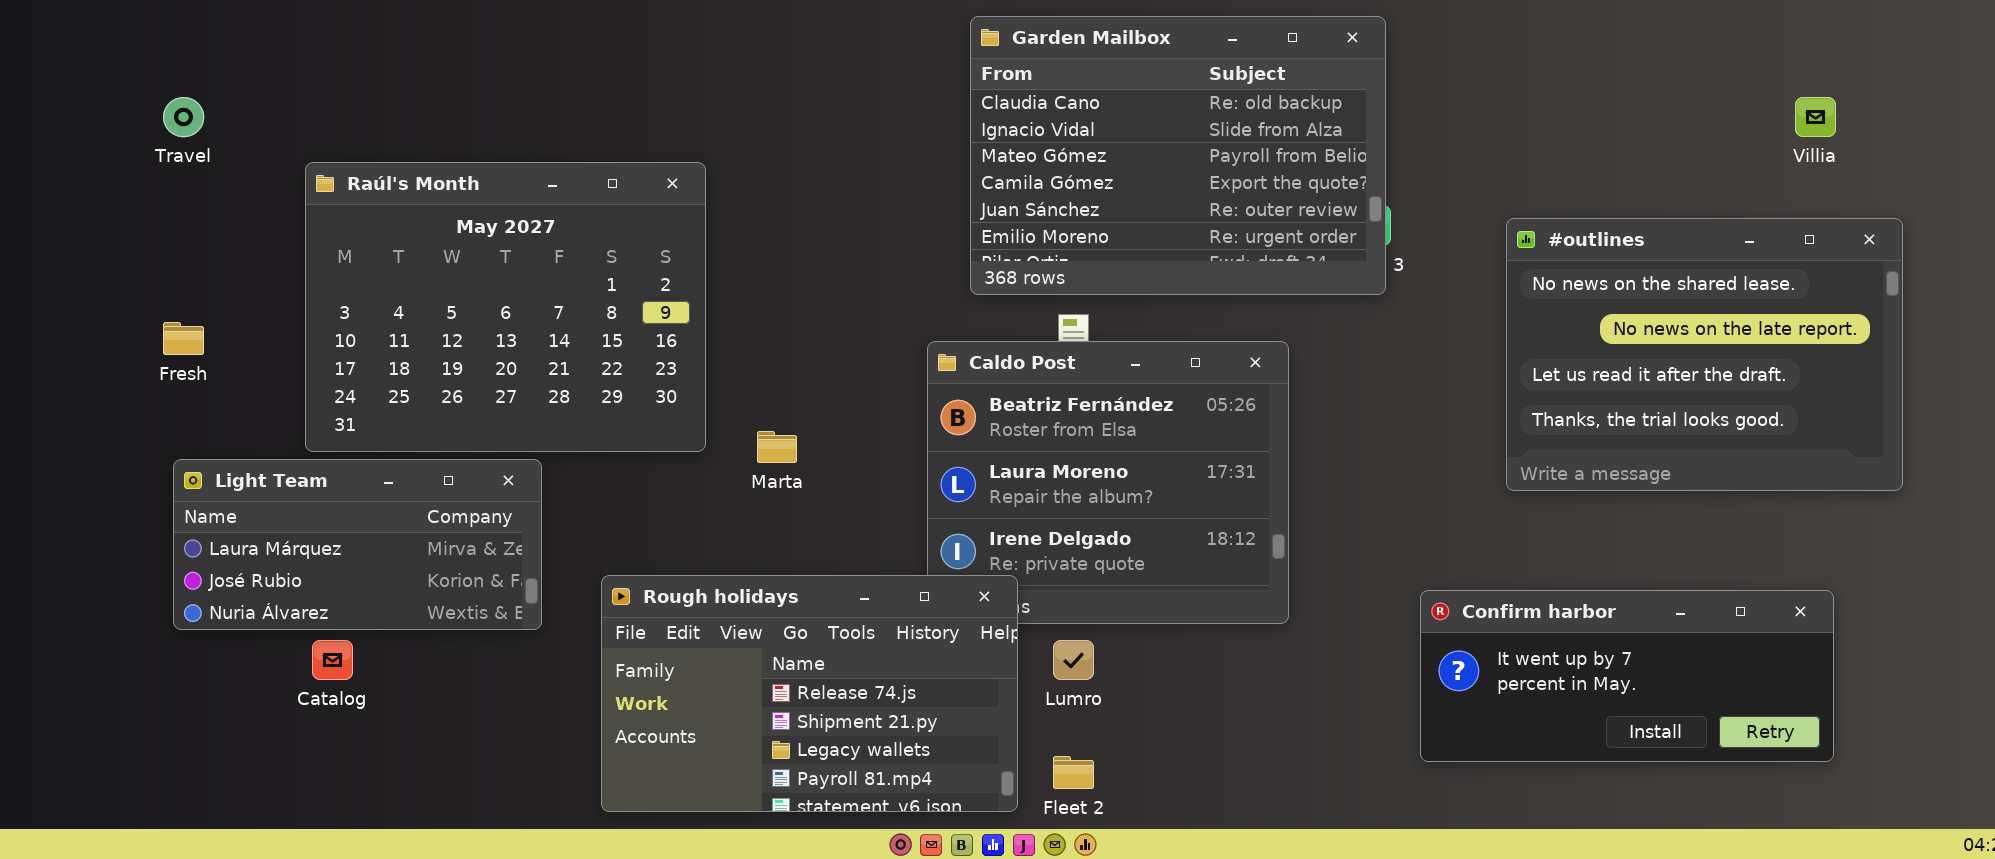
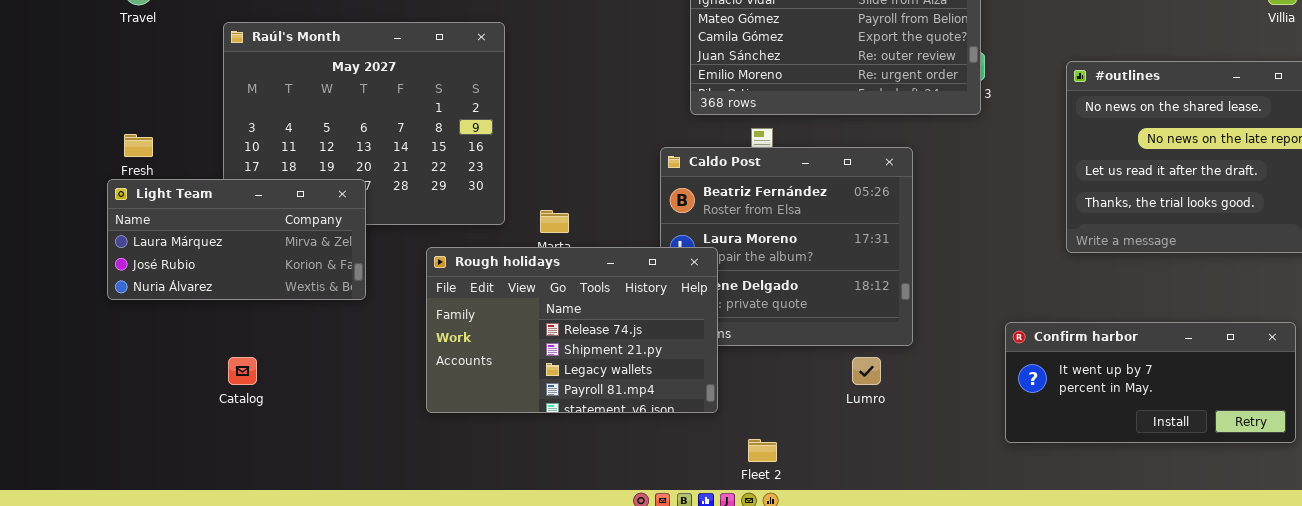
Light Team: [173,459,542,630] -> [107,179,366,300], moved
Rough holidays: [601,575,1018,812] -> [426,247,718,413], moved
Lumro: [1053,640,1094,680] -> [852,357,881,385], moved

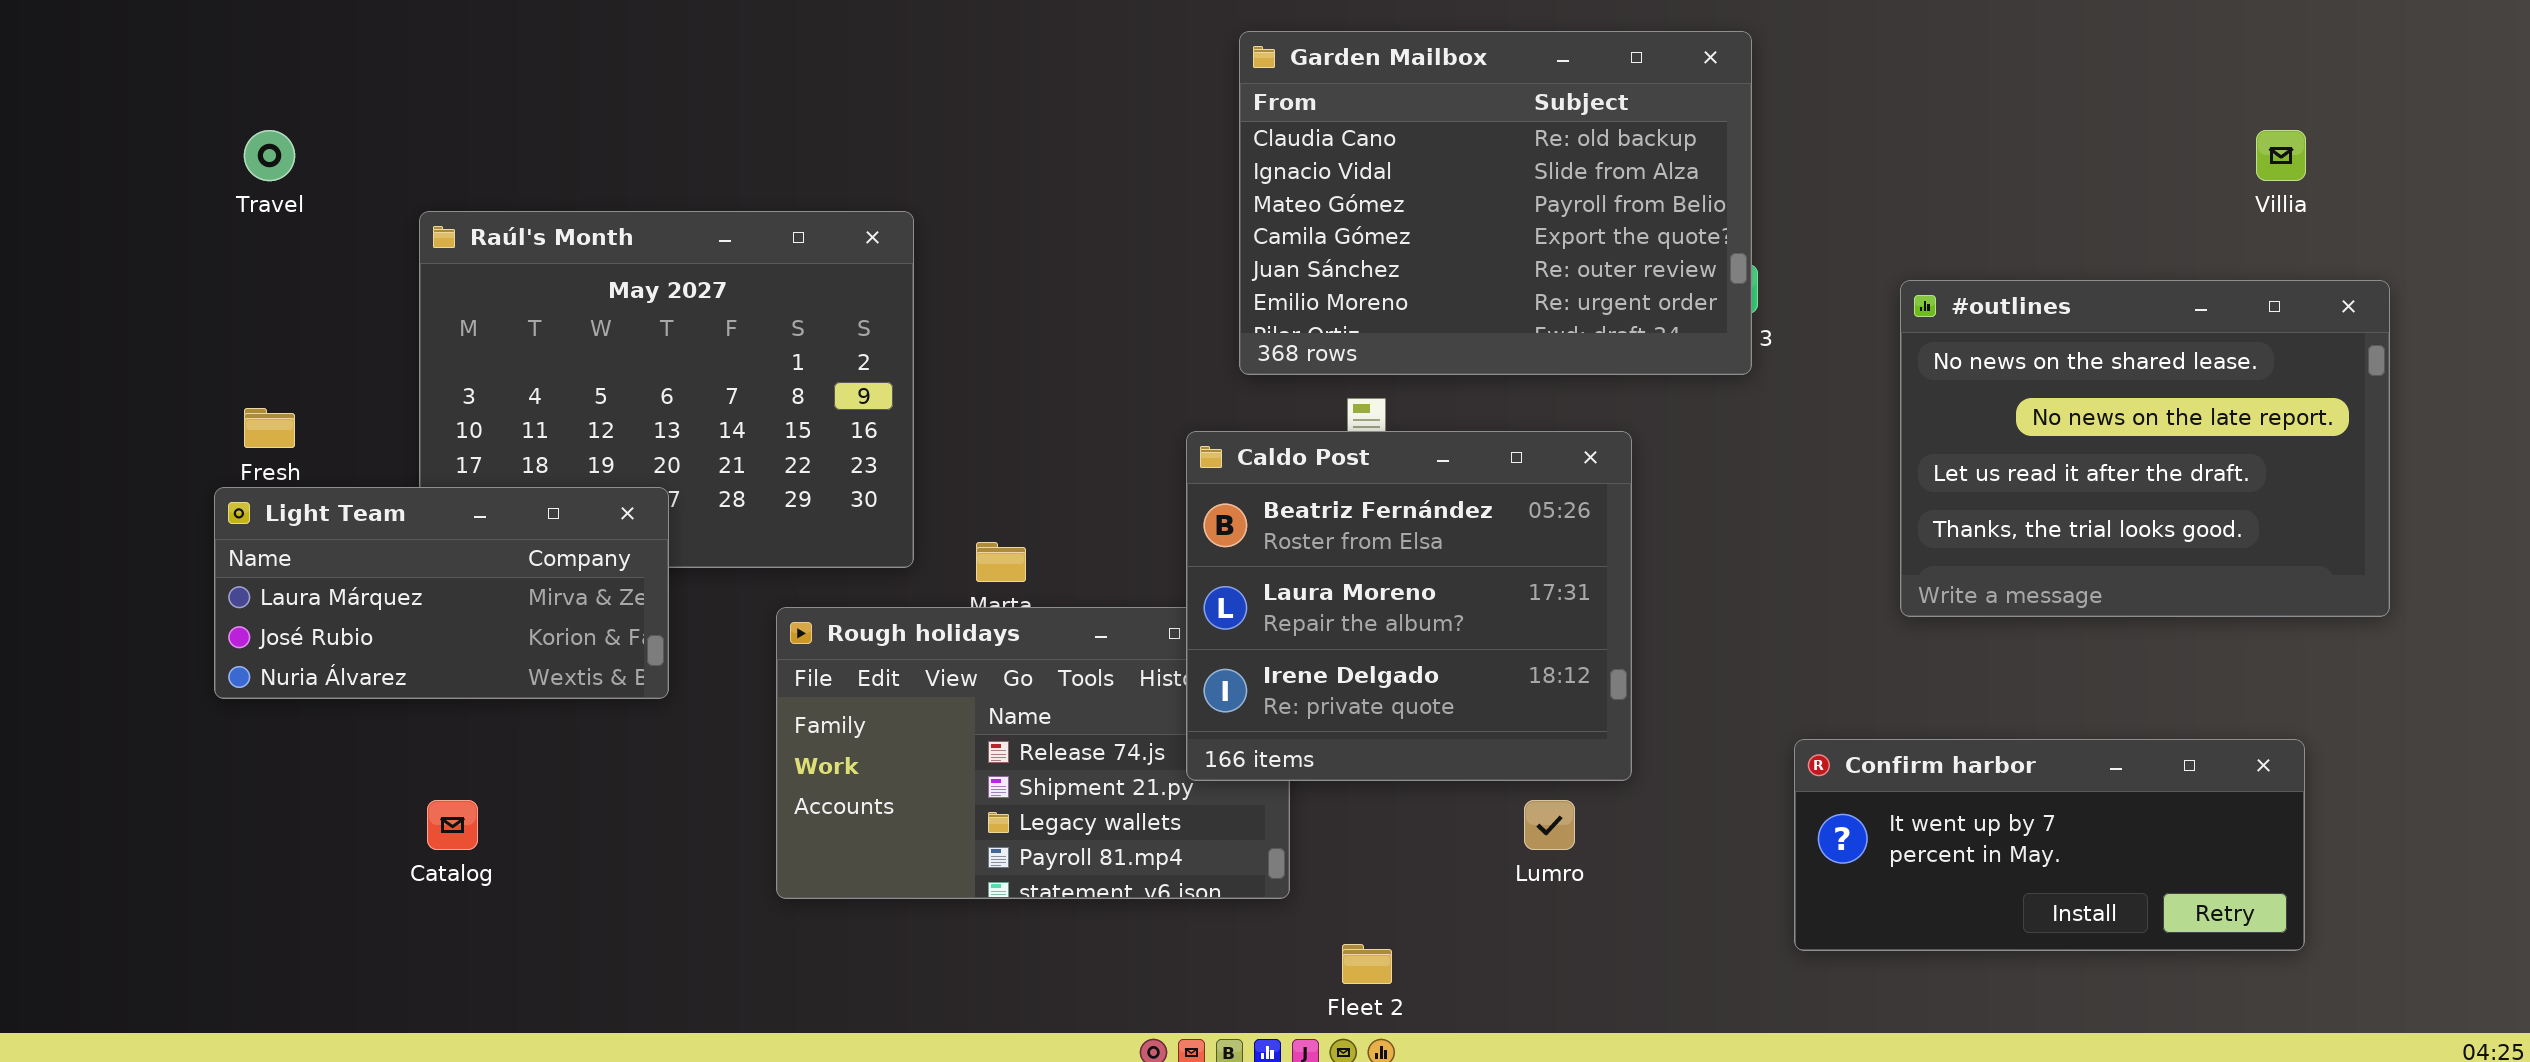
Caldo Post: [660,147,913,346] -> [1186,431,1632,781], raised

